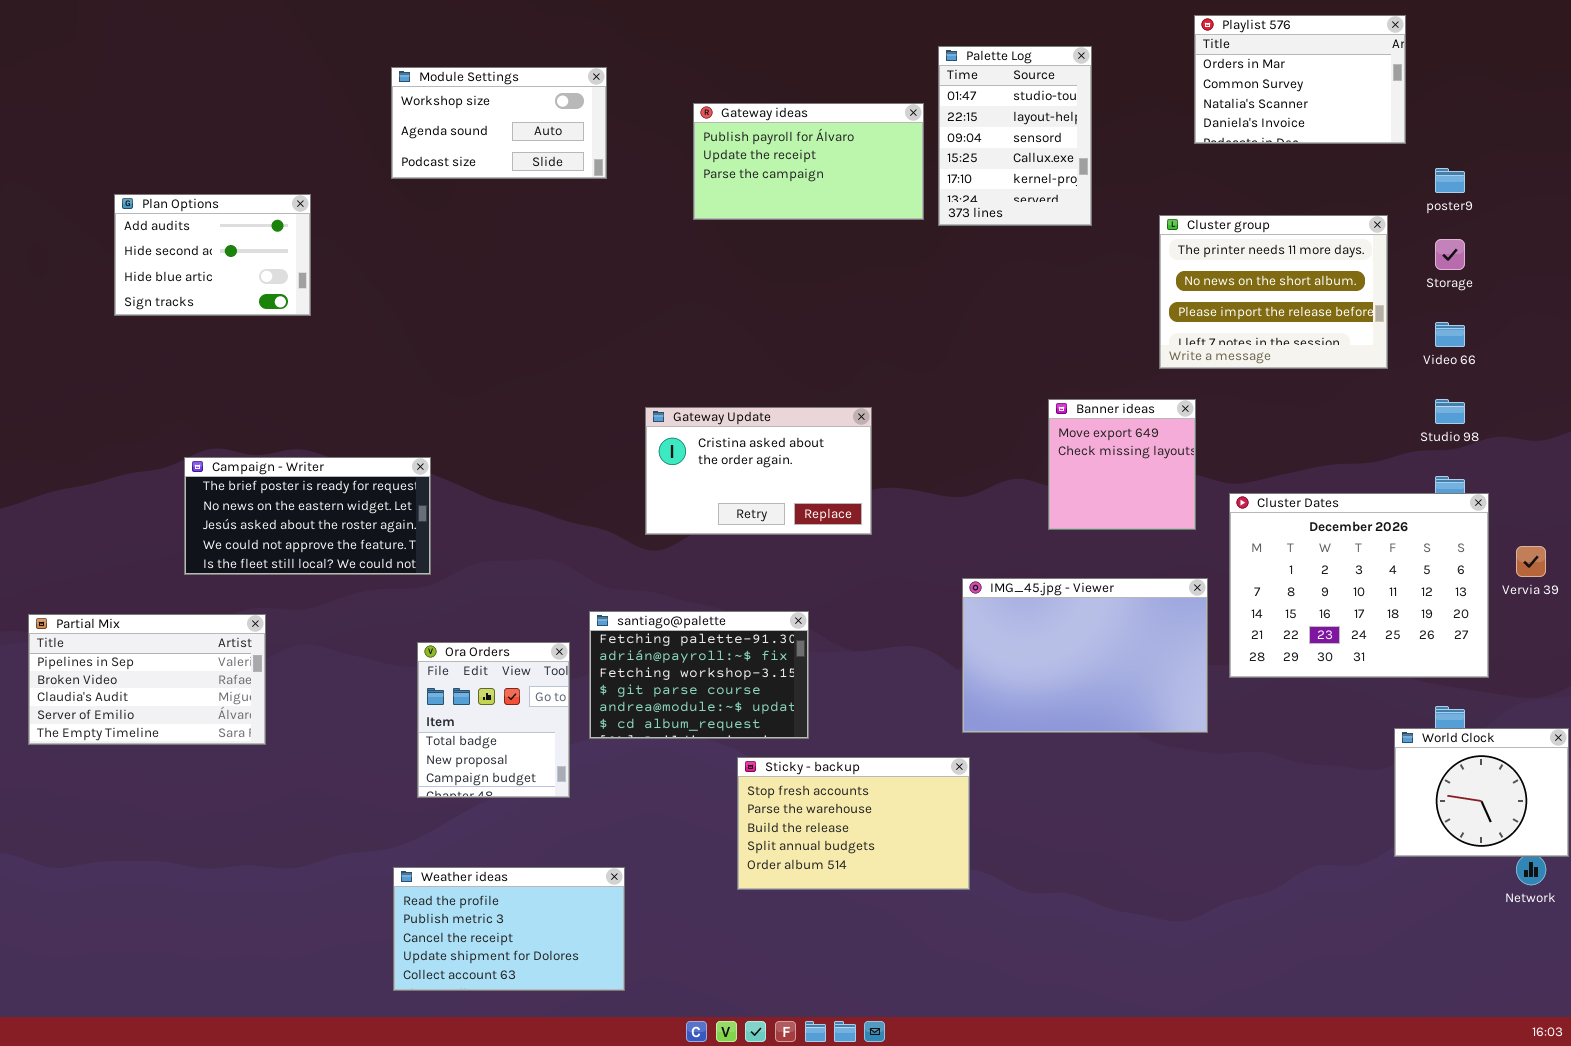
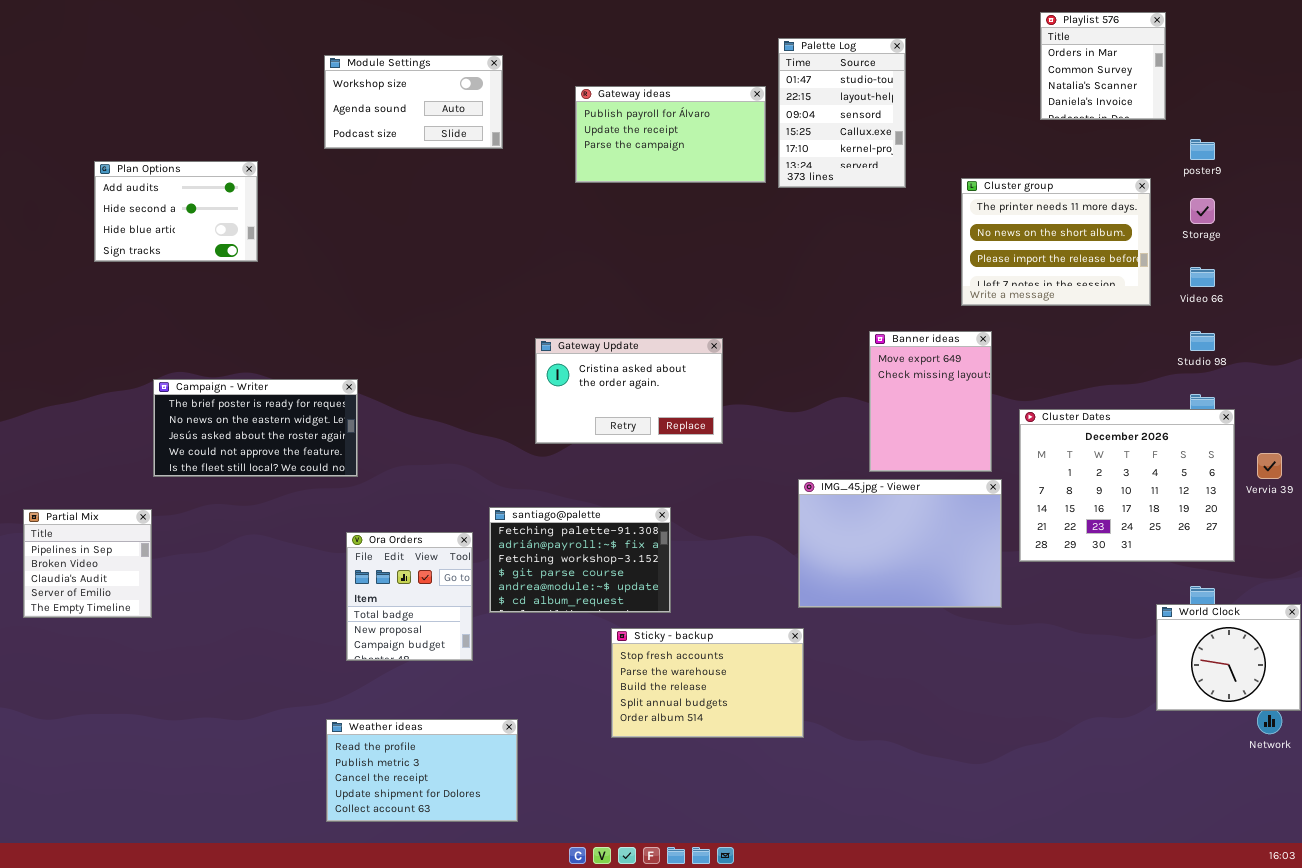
Playlist 576: [1194,15,1406,144] -> [1040,12,1166,120], resized
Banner ideas: [1048,399,1196,530] -> [869,331,992,472], resized
Partial Mix: [28,614,266,745] -> [23,509,152,618], resized

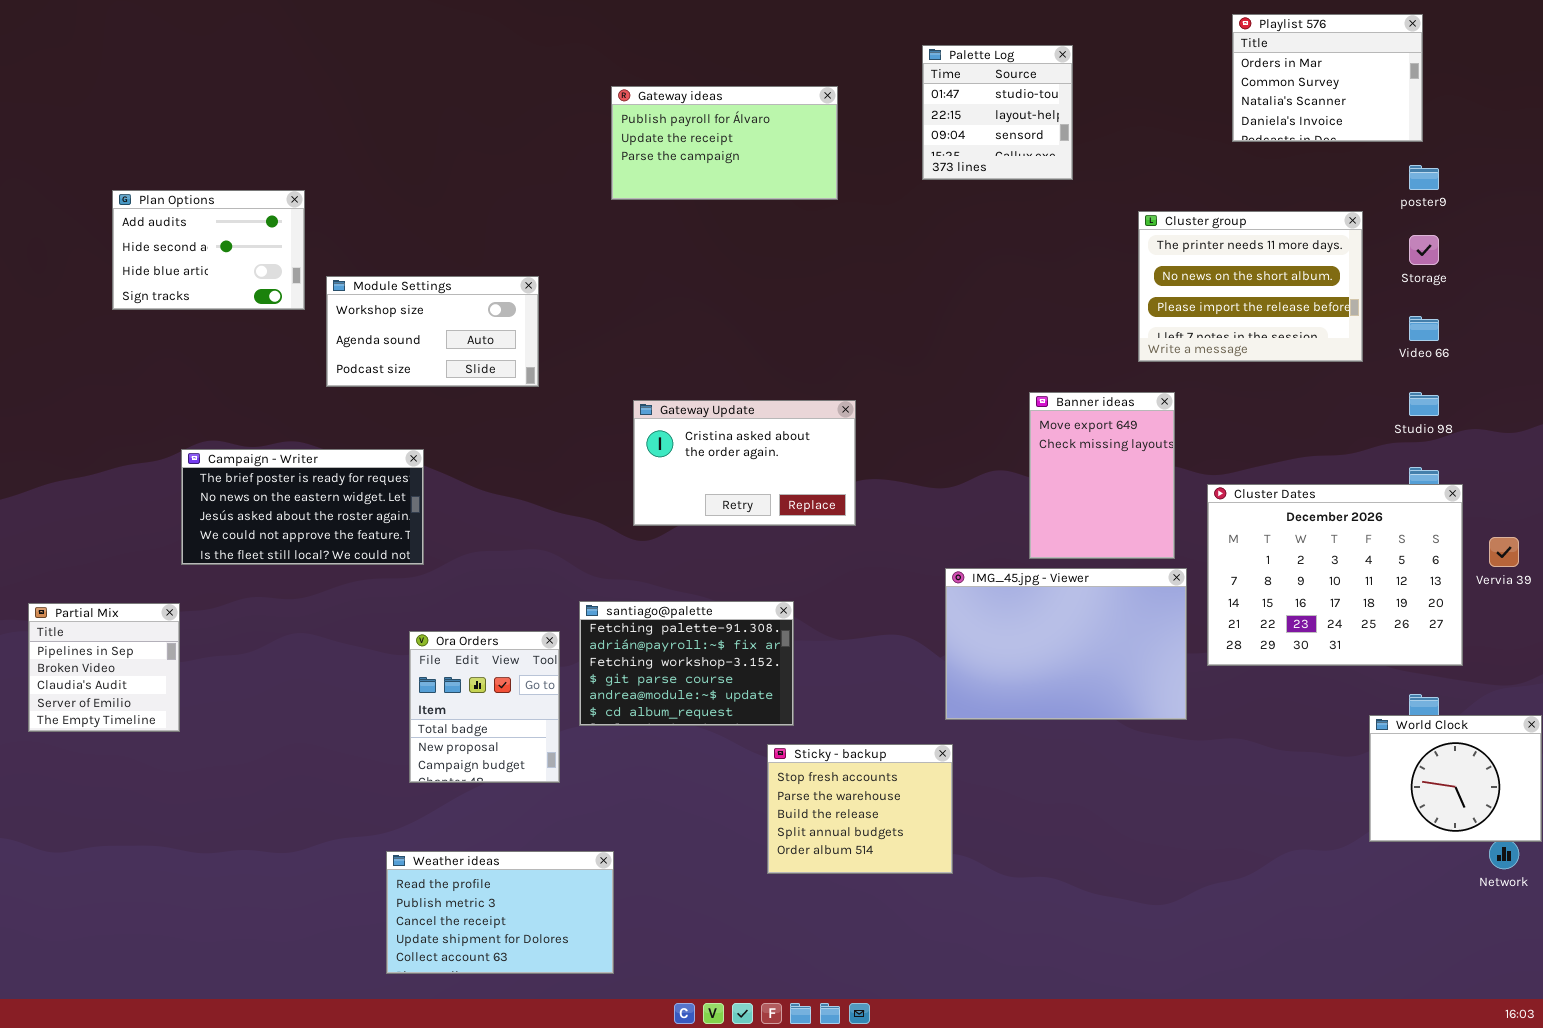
Playlist 576: [1040,12,1166,120] -> [1232,14,1423,142], resized
Palette Log: [778,38,906,188] -> [922,45,1073,180], resized
Module Settings: [324,55,503,149] -> [326,276,539,387], moved
Gateway ideas: [575,86,766,183] -> [611,86,838,200], moved
Sticky - backup: [611,628,804,738] -> [767,744,953,874], resized

